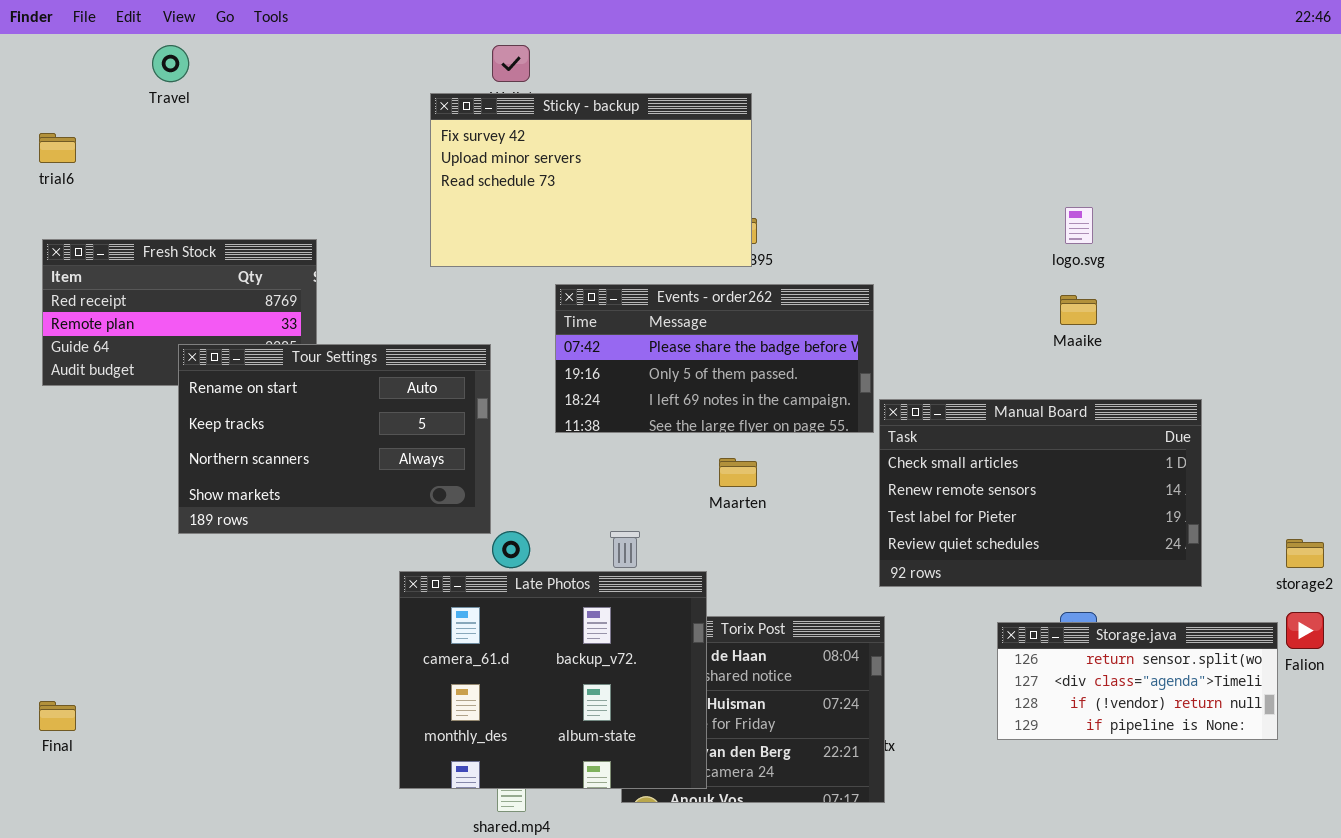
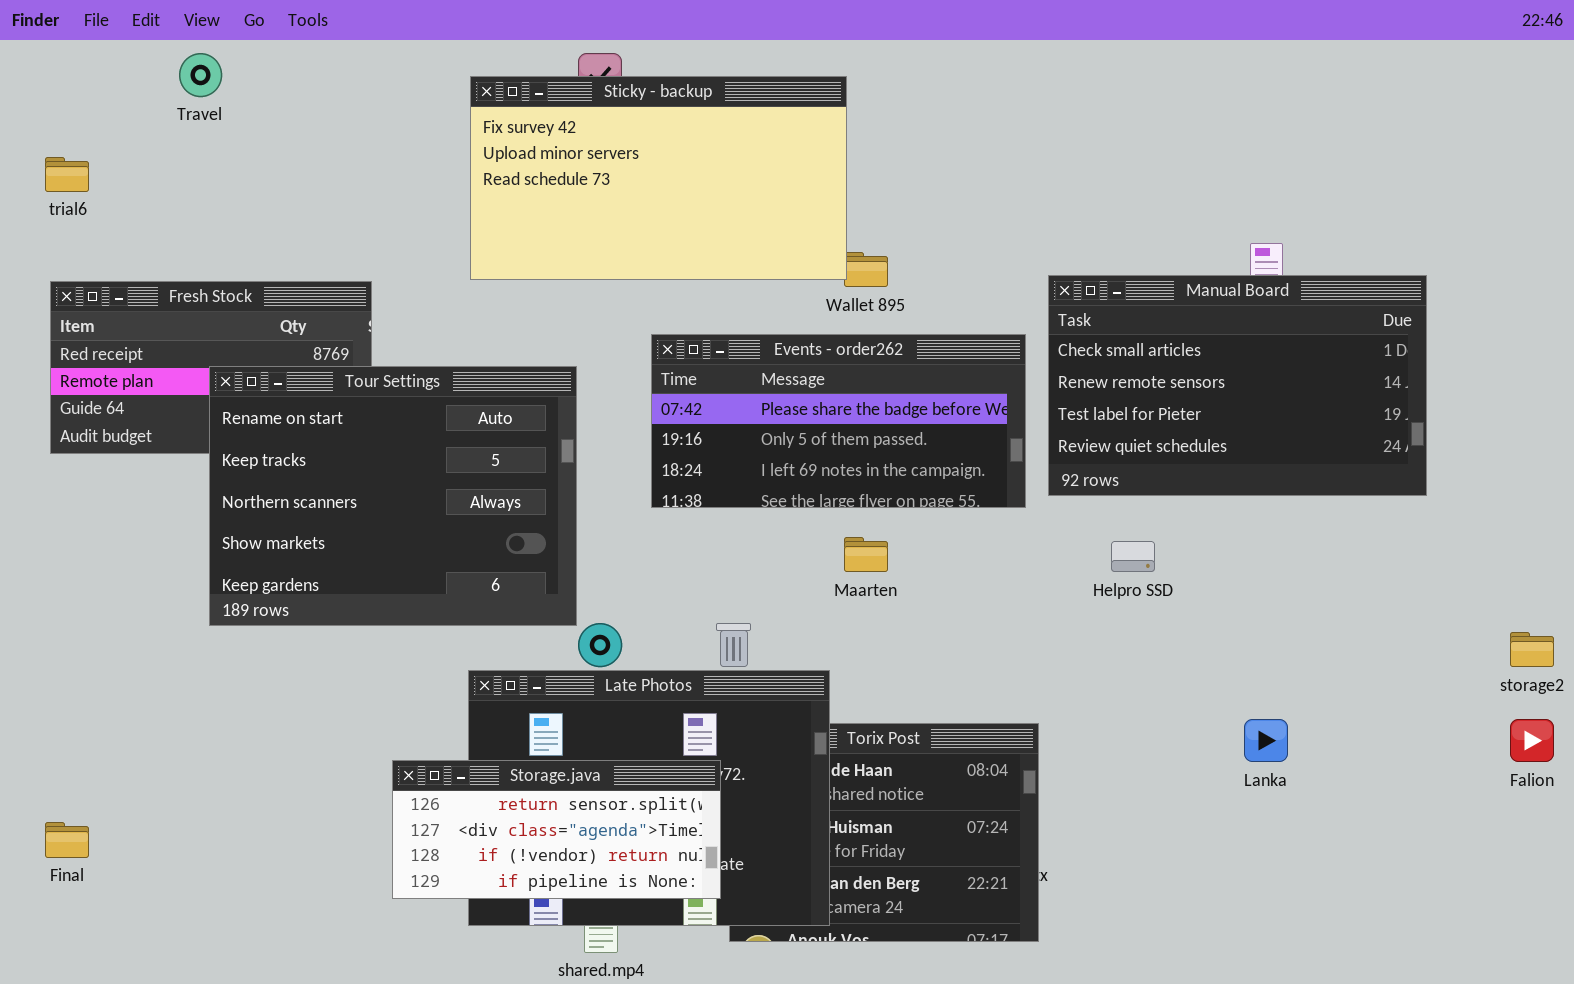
Sticky - backup: [430,93,752,267] -> [470,76,847,280], moved
Tour Settings: [178,344,491,534] -> [209,366,577,626], resized
Manual Board: [879,399,1202,587] -> [1048,275,1427,496], moved
Storage.java: [997,622,1278,740] -> [392,760,721,899], moved

